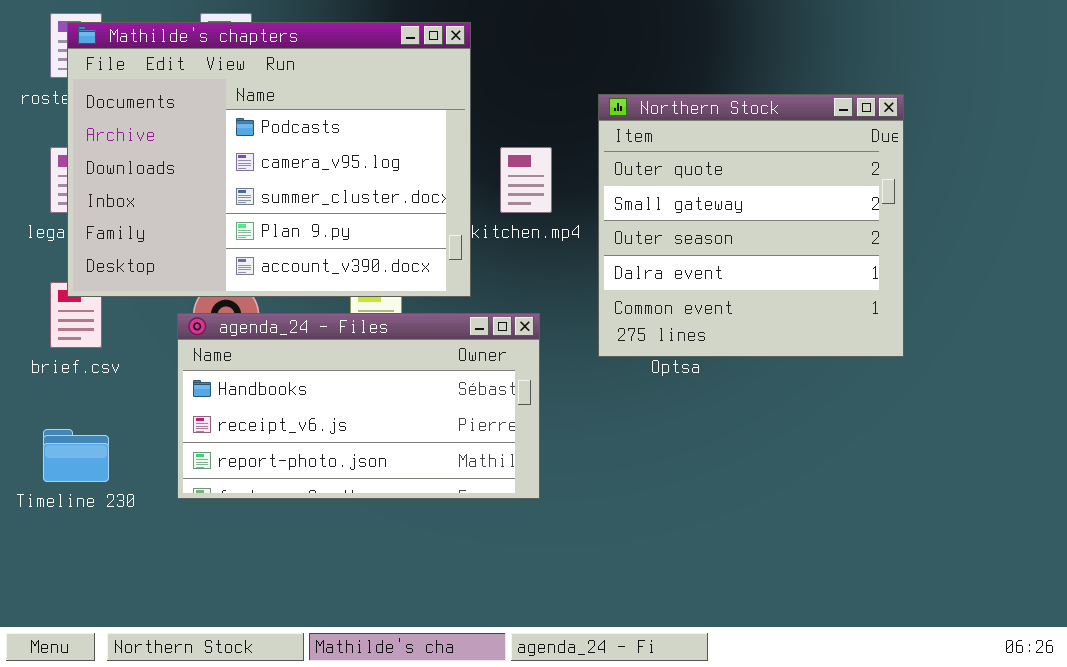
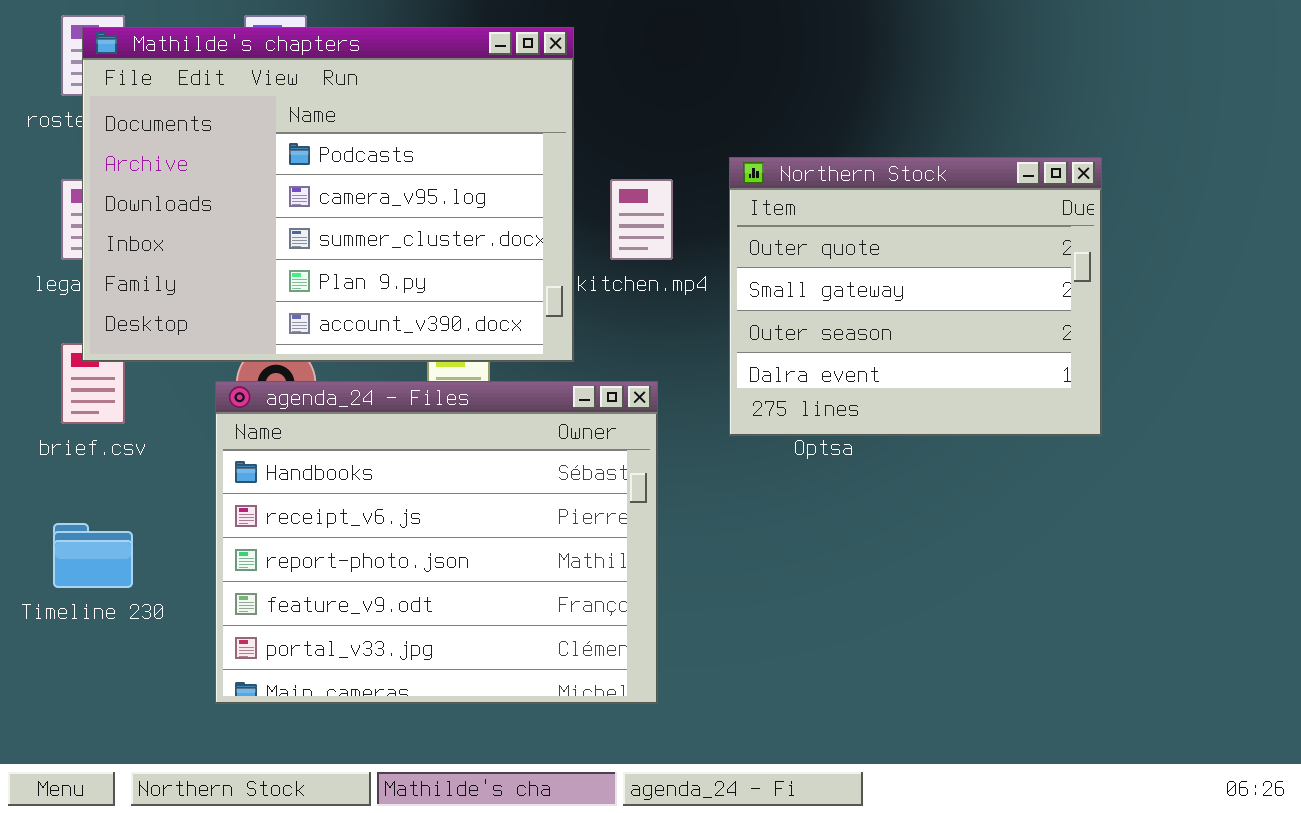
Northern Stock: [598,94,904,357] -> [729,157,1102,436], resized
agenda_24 - Files: [177,313,540,499] -> [215,381,658,704], resized

